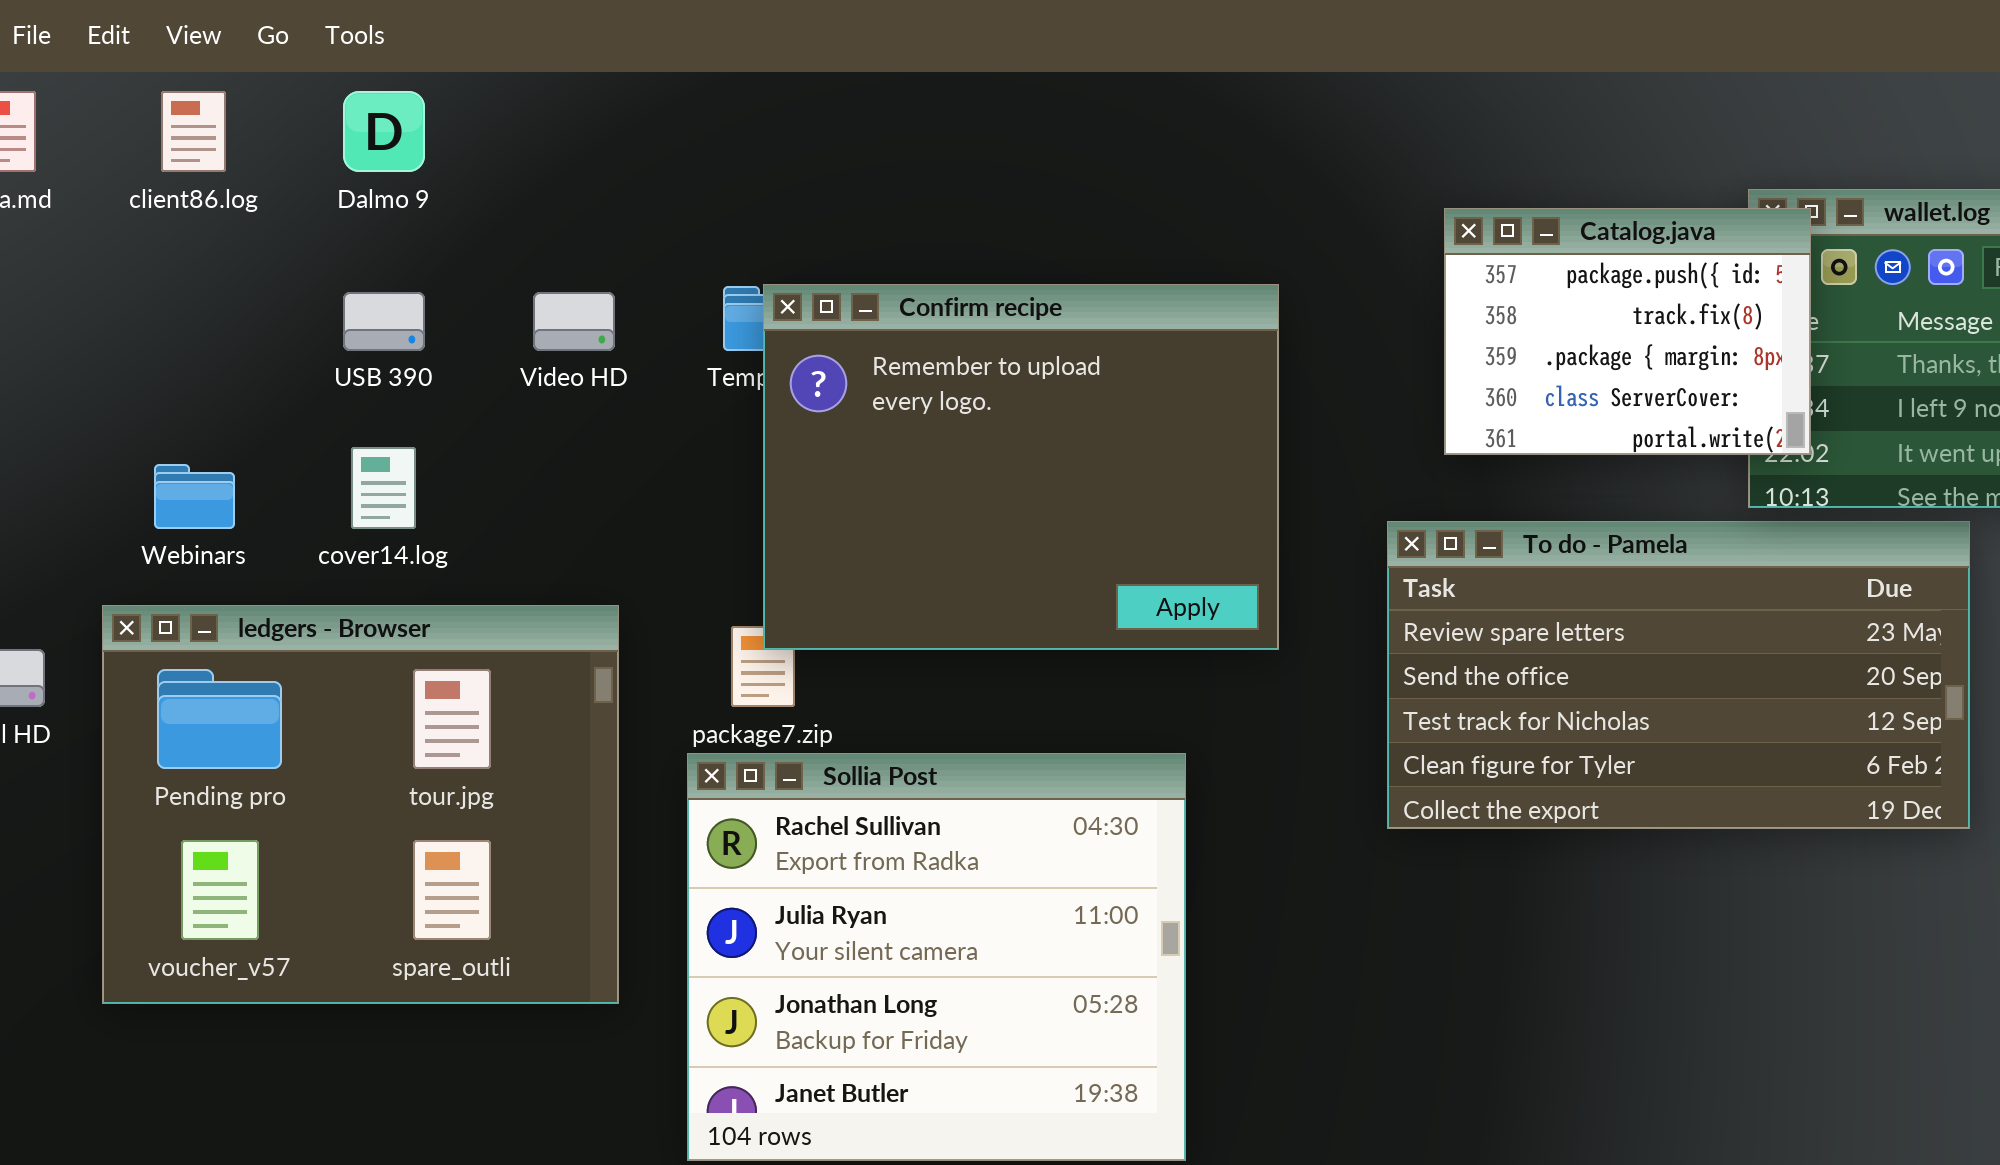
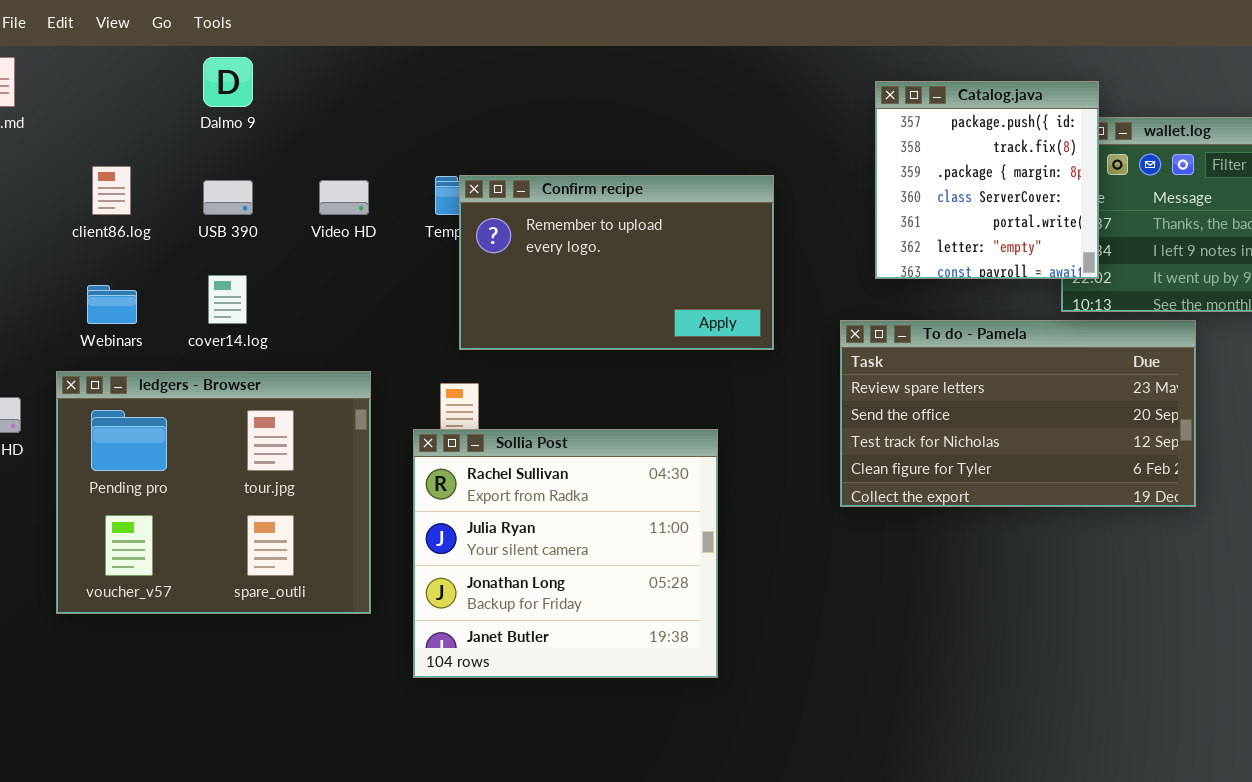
client86.log: [161,91,226,172] -> [92,166,131,215], moved
Catalog.java: [1444,208,1811,455] -> [875,81,1099,279], resized
Confirm recipe: [763,284,1279,650] -> [459,175,774,350], resized
Sollia Post: [687,753,1186,1161] -> [413,429,718,678], moved

